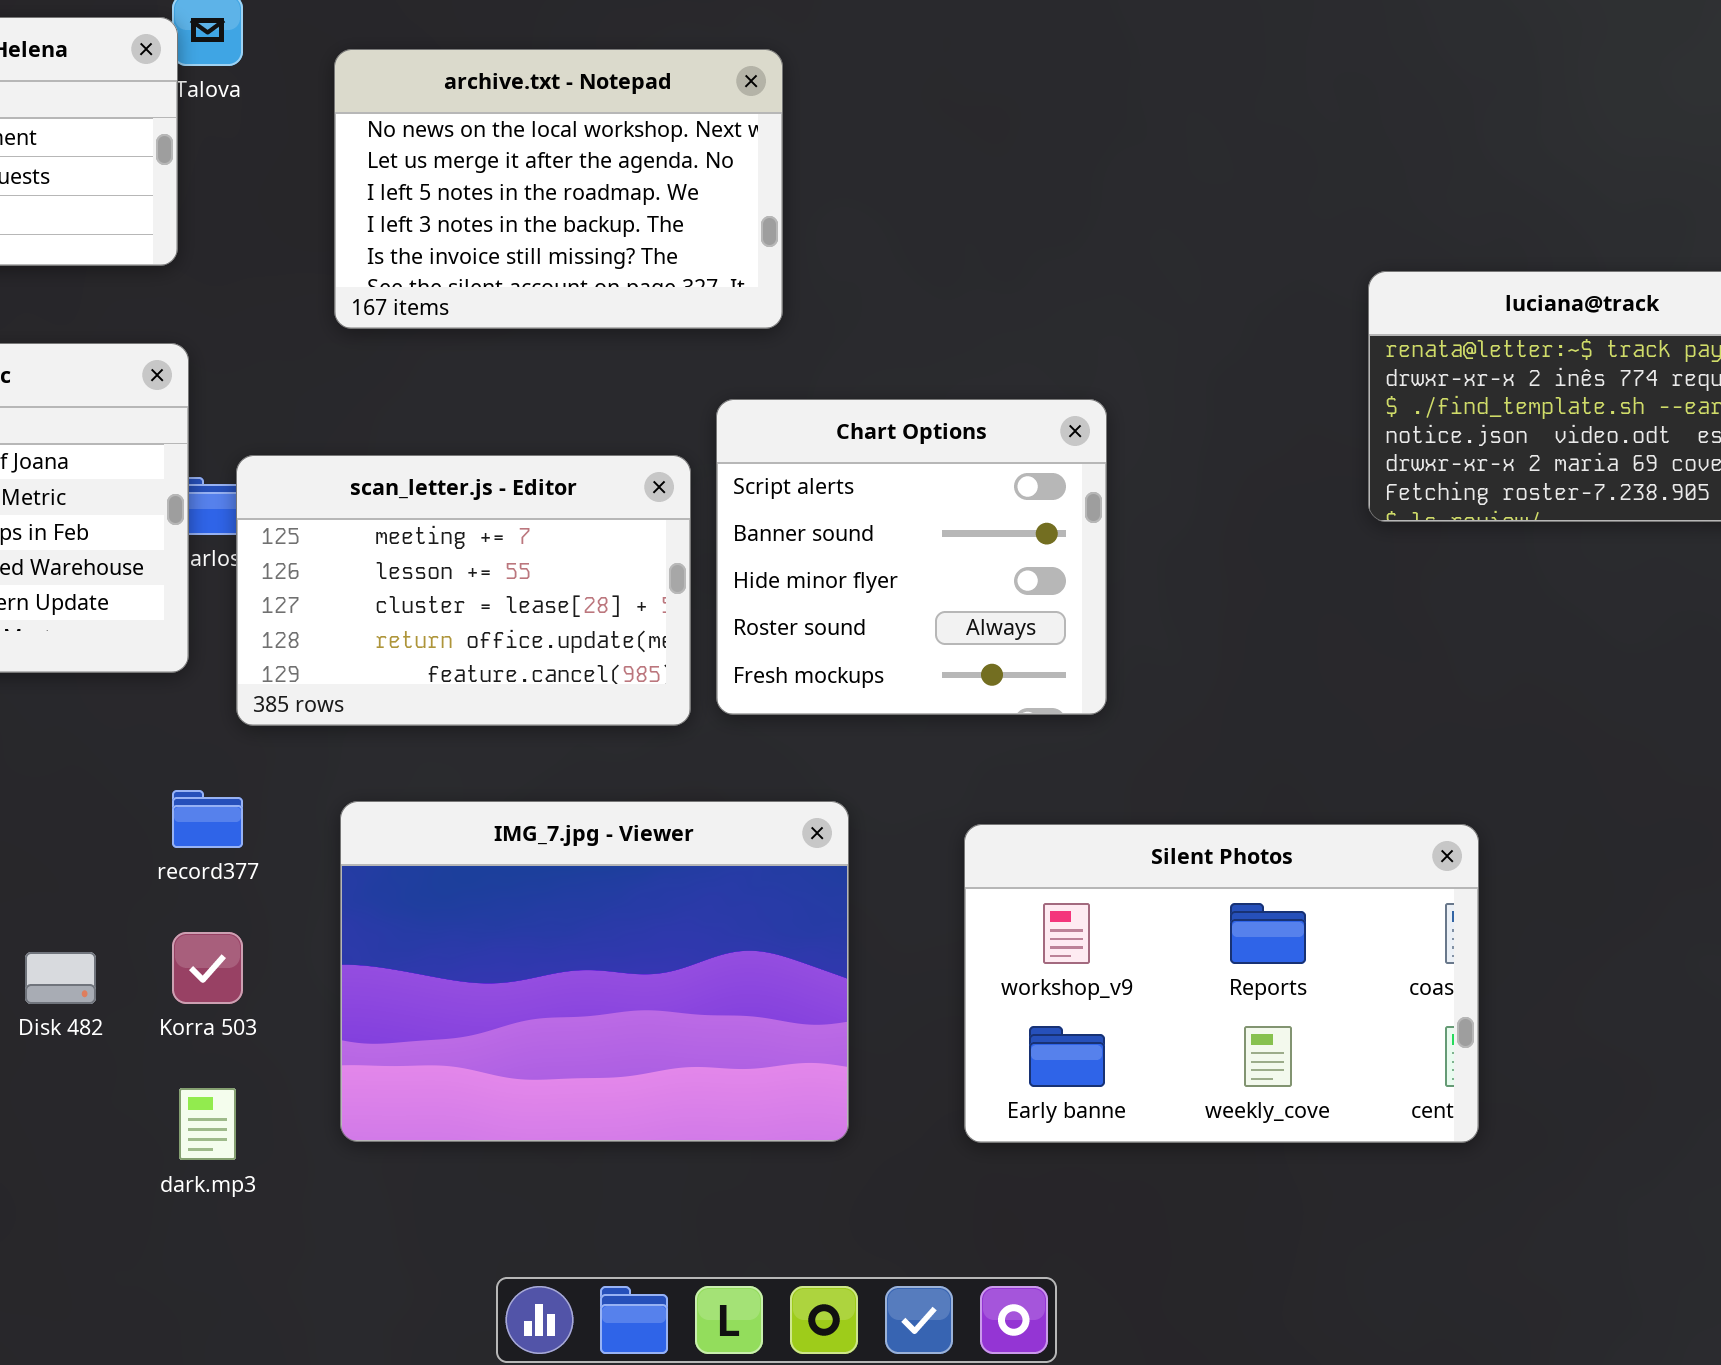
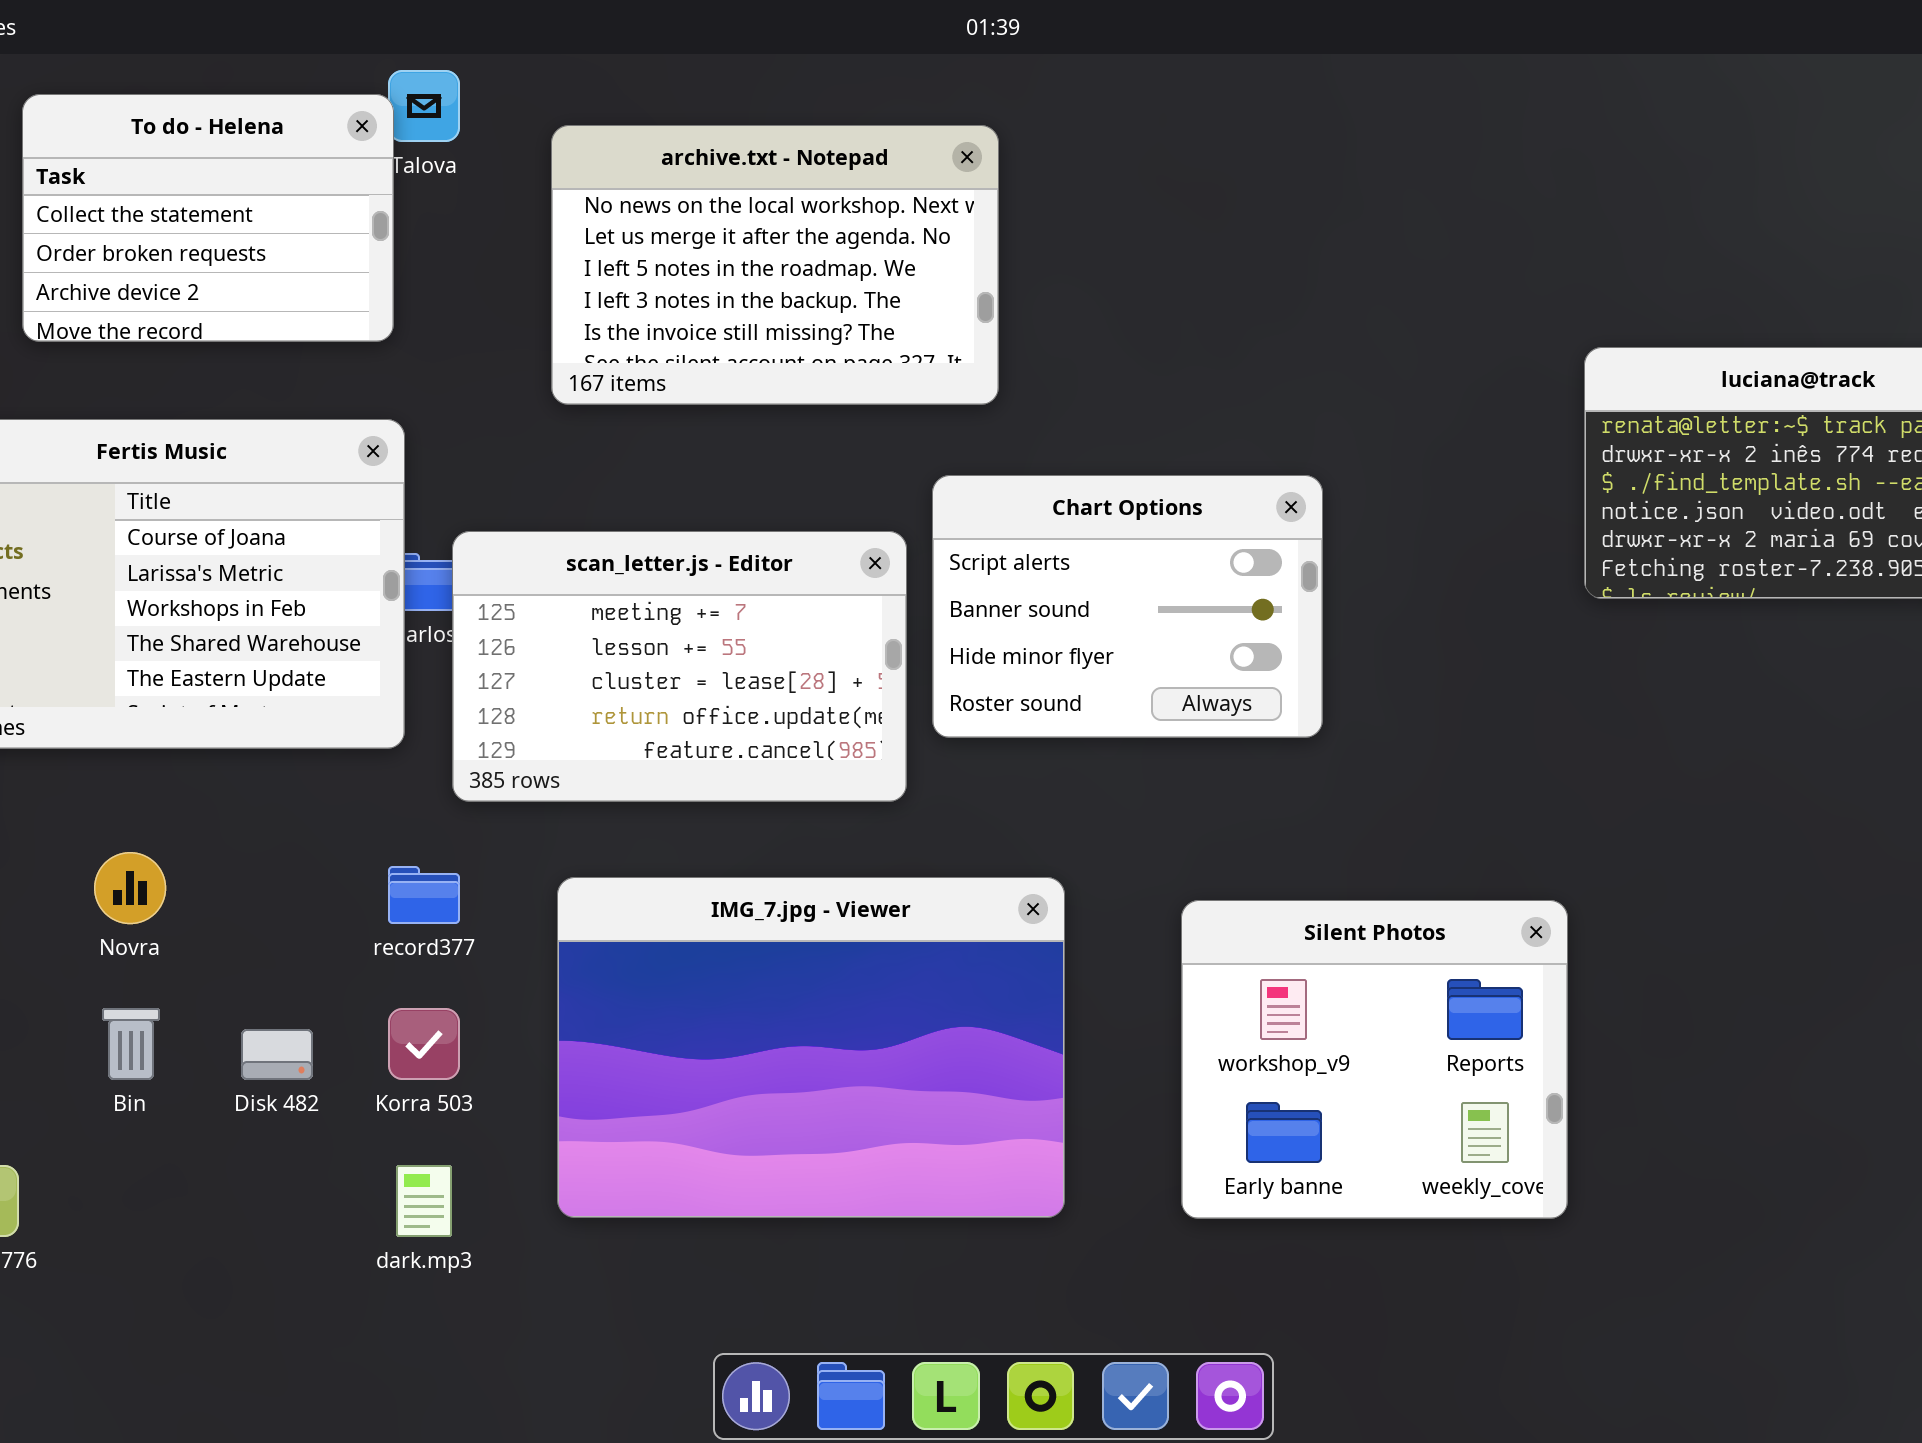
Chart Options: [716,399,1107,715] -> [932,475,1323,738], resized
Silent Photos: [964,824,1479,1143] -> [1181,900,1568,1219], resized

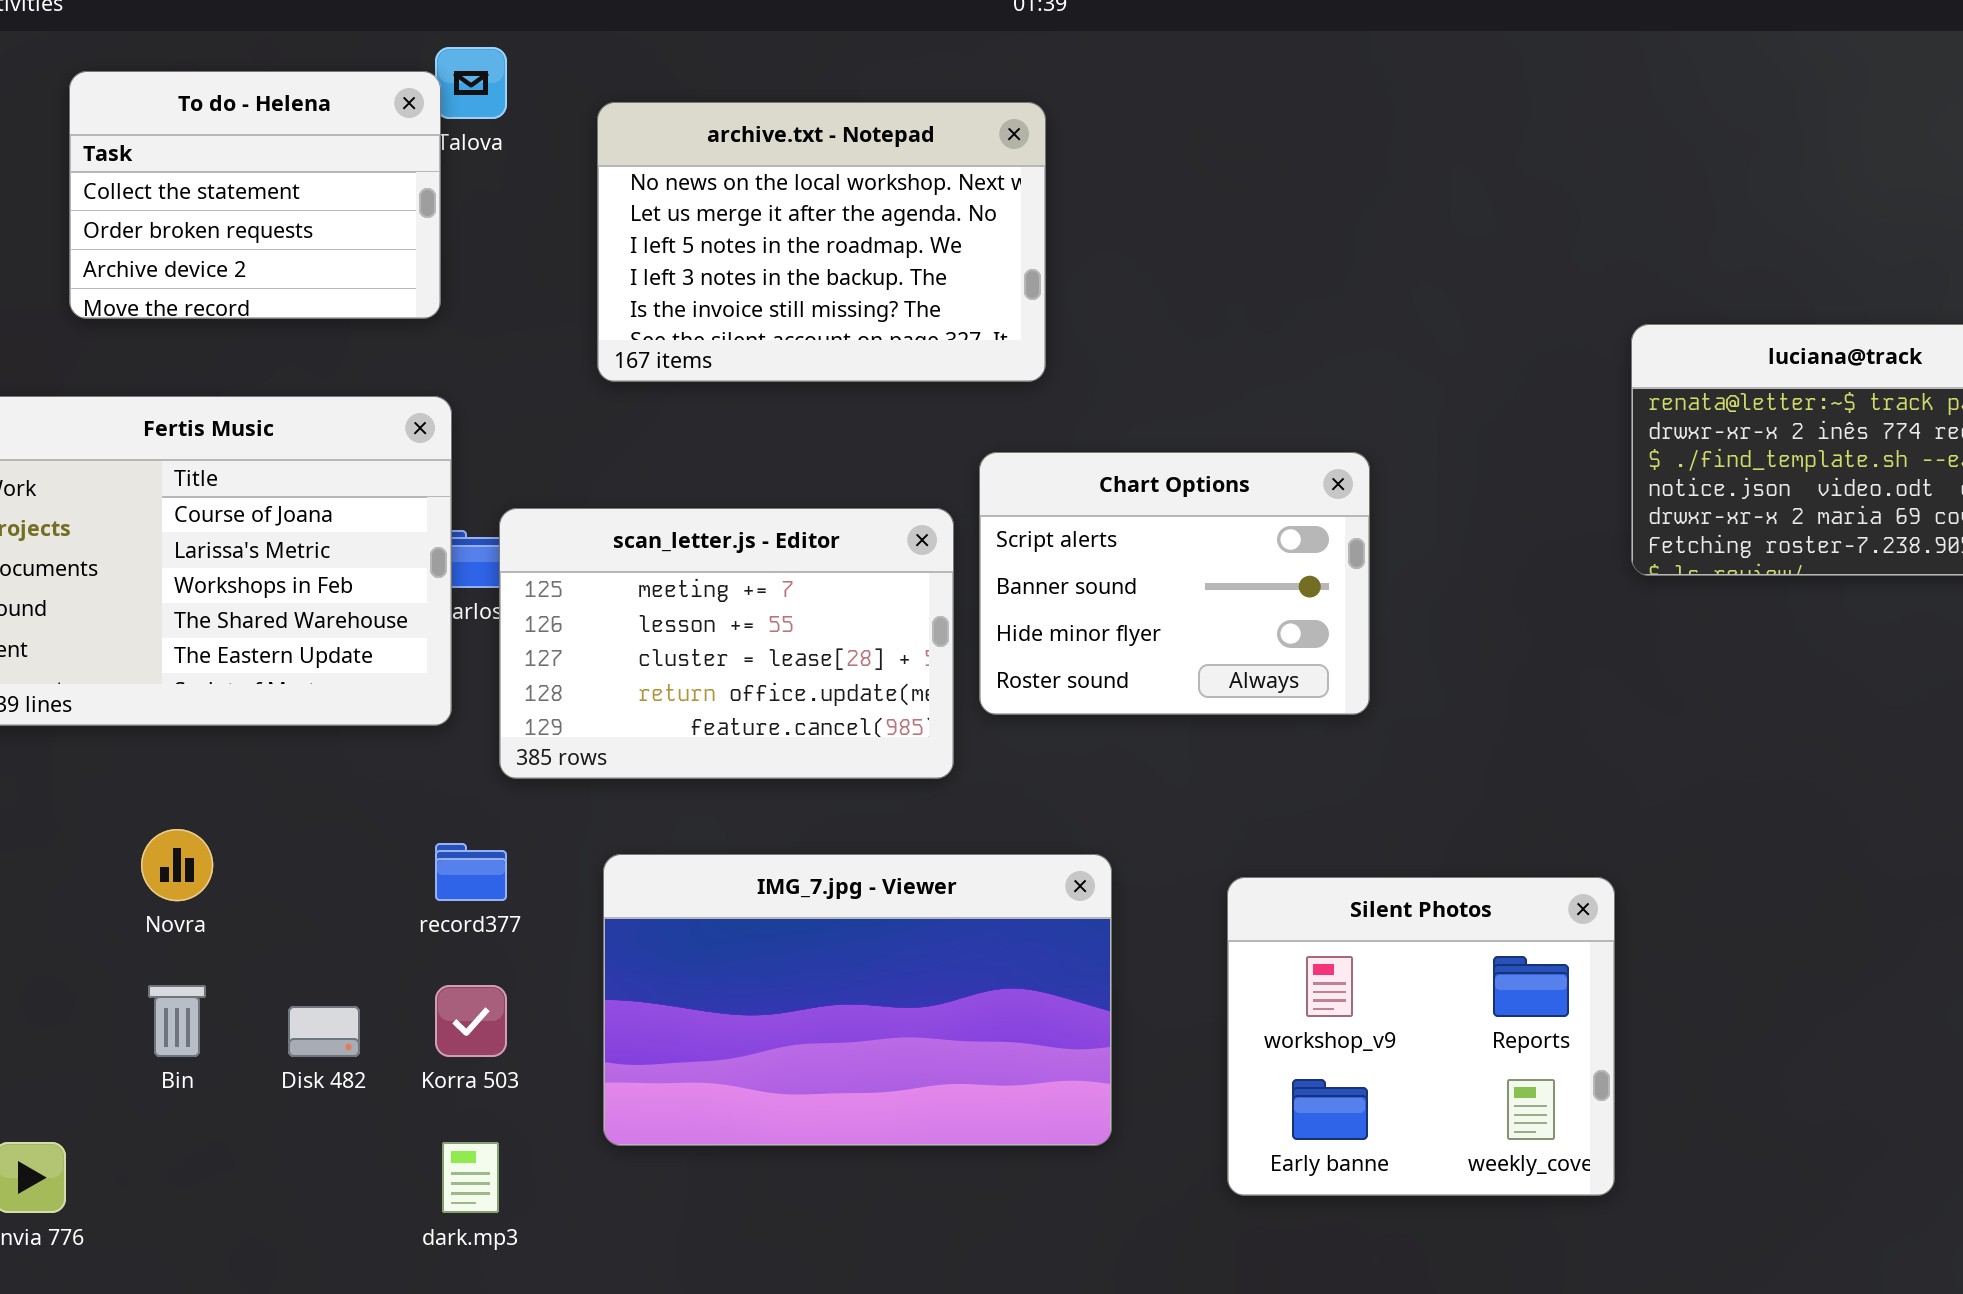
IMG_7.jpg - Viewer: [557,877,1065,1218] -> [603,854,1112,1146], resized

